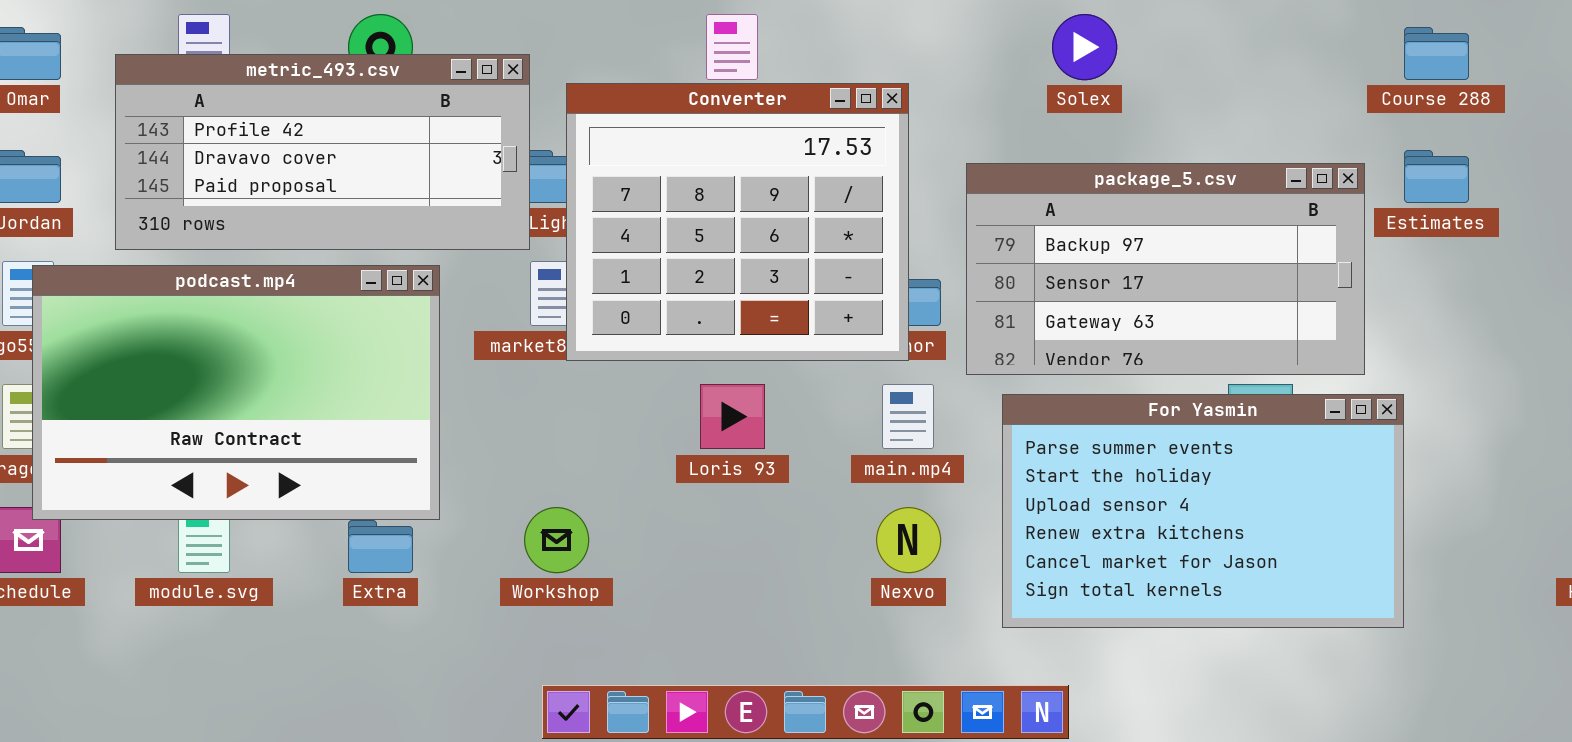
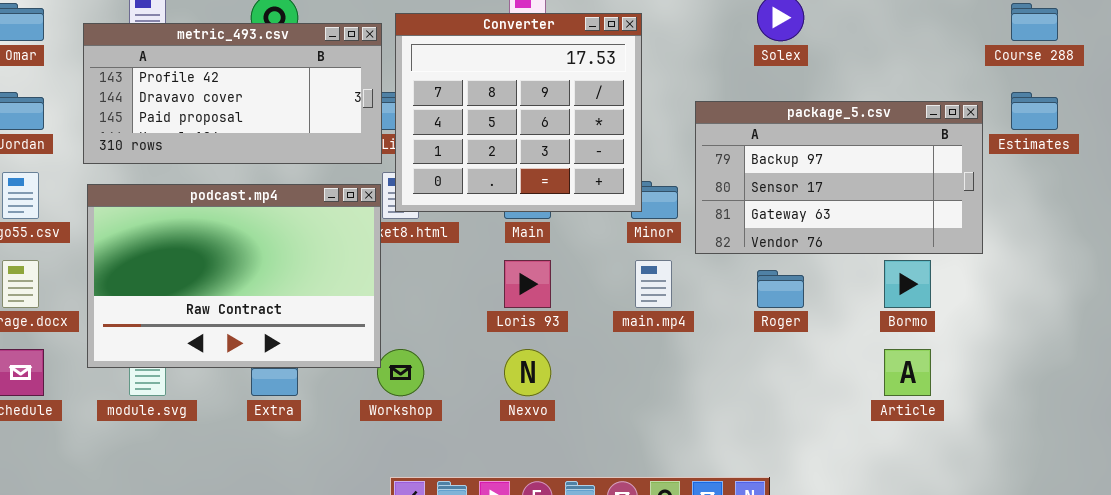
Converter: [566,83,909,361] -> [395,13,642,212], moved
podcast.mp4: [32,265,440,520] -> [87,184,381,368], moved
For Yasmin: [1002,394,1404,628] -> none, closed
Nexvo: [876,507,941,573] -> [504,349,551,396], moved

